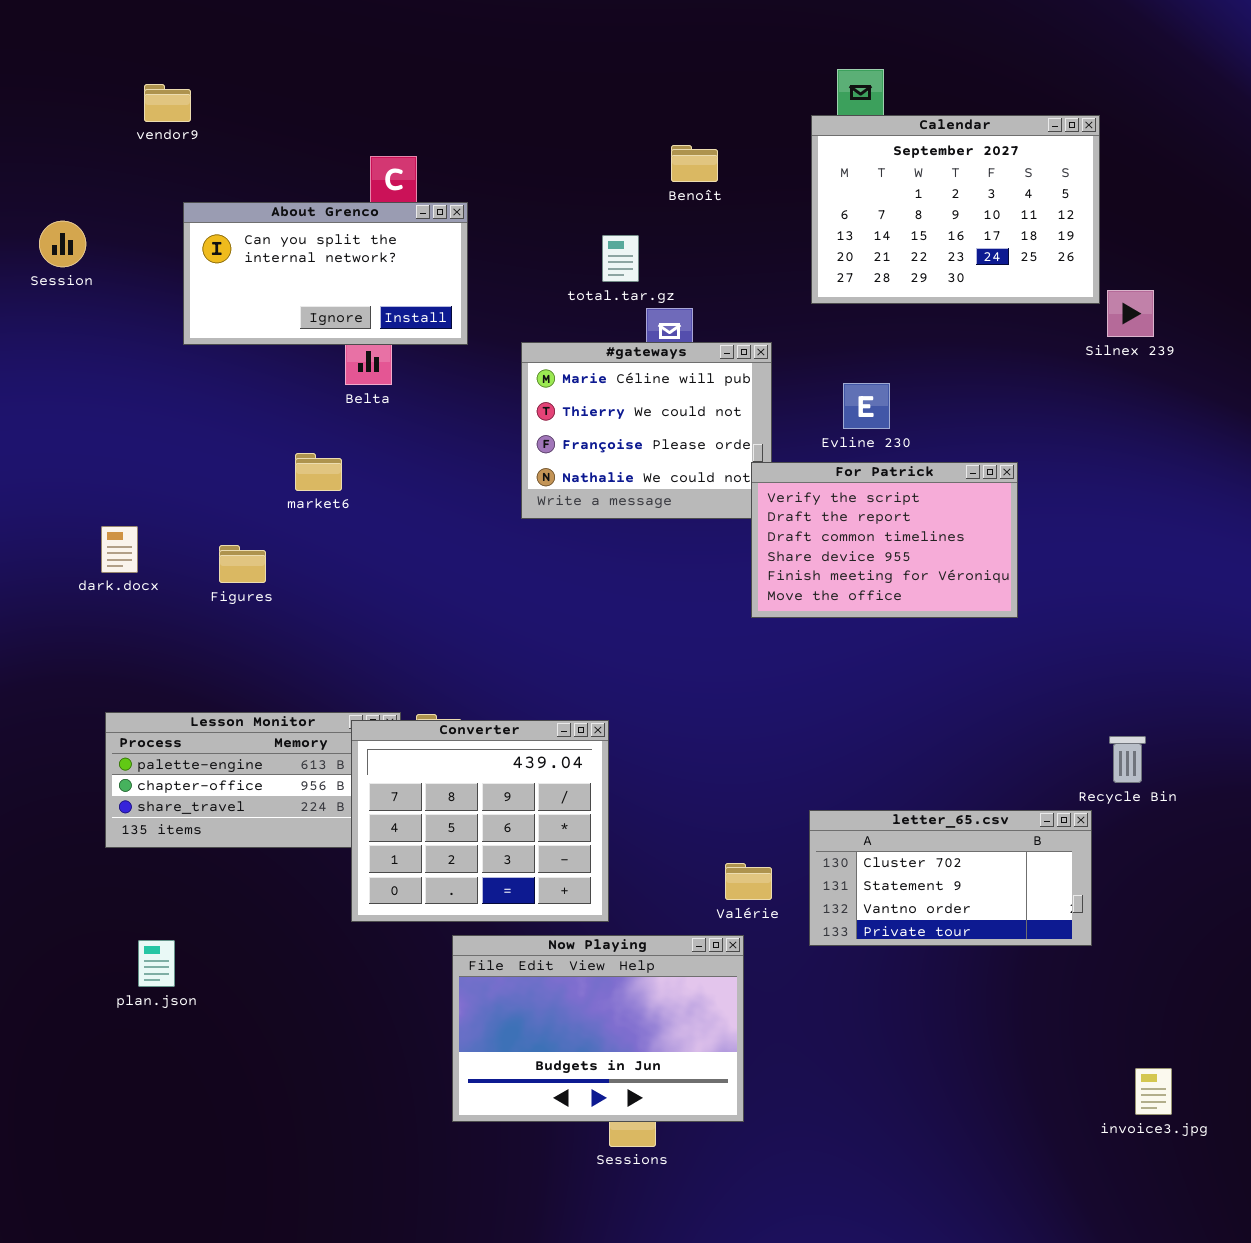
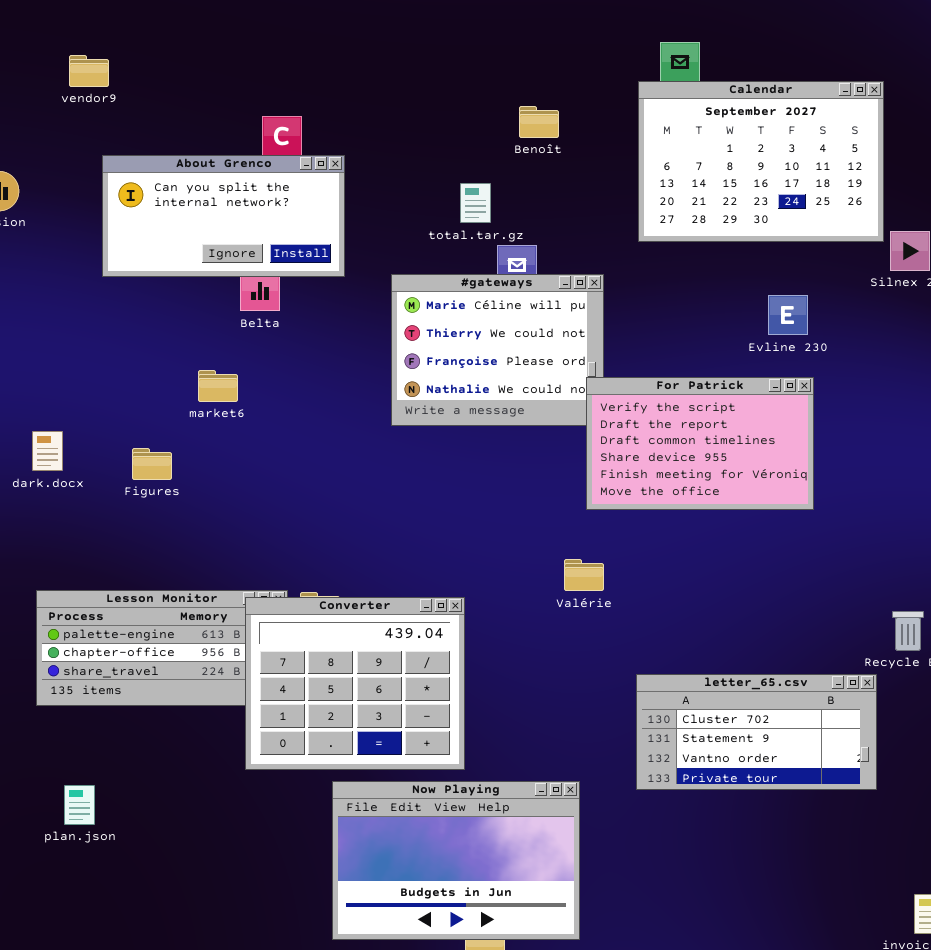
Evline 230: [843,383,890,429] -> [768,295,808,335], moved
Valérie: [725,863,772,900] -> [564,559,604,591], moved

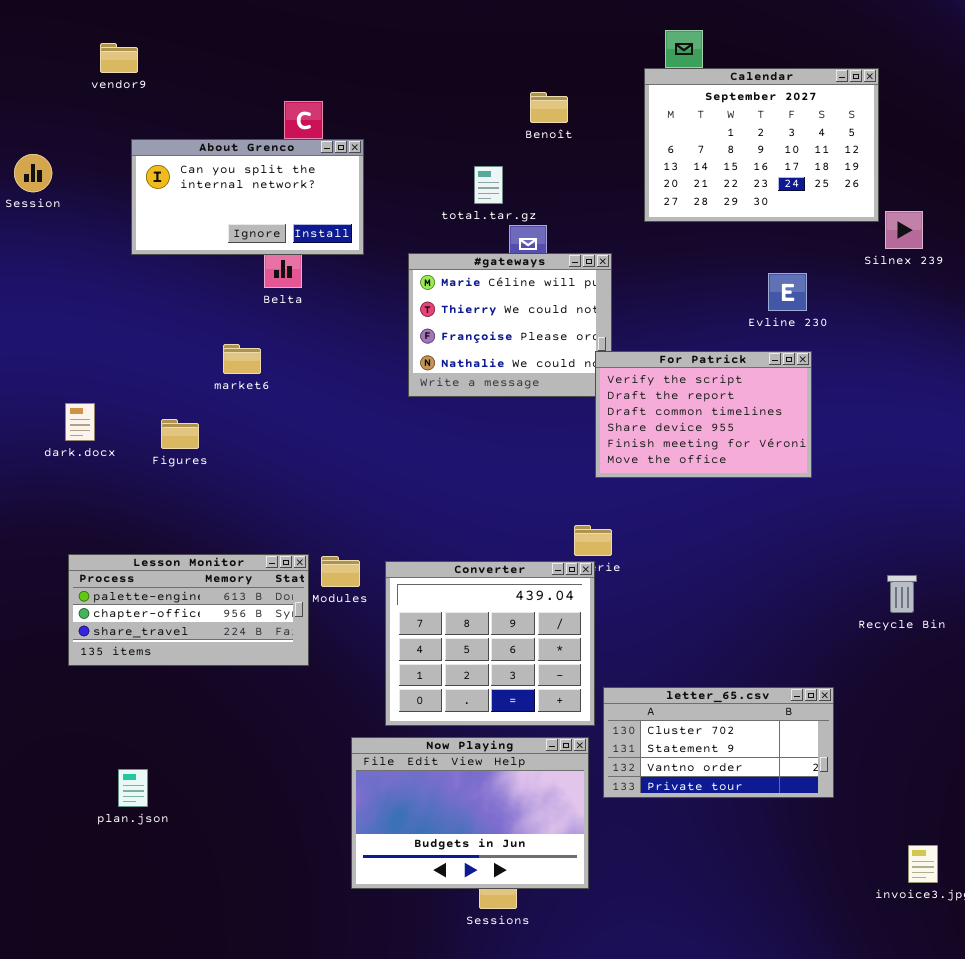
Converter: [245,597,465,770] -> [385,561,595,726], moved
letter_65.csv: [636,674,877,790] -> [603,687,834,798], moved
plan.json: [64,785,95,825] -> [118,769,148,807], moved

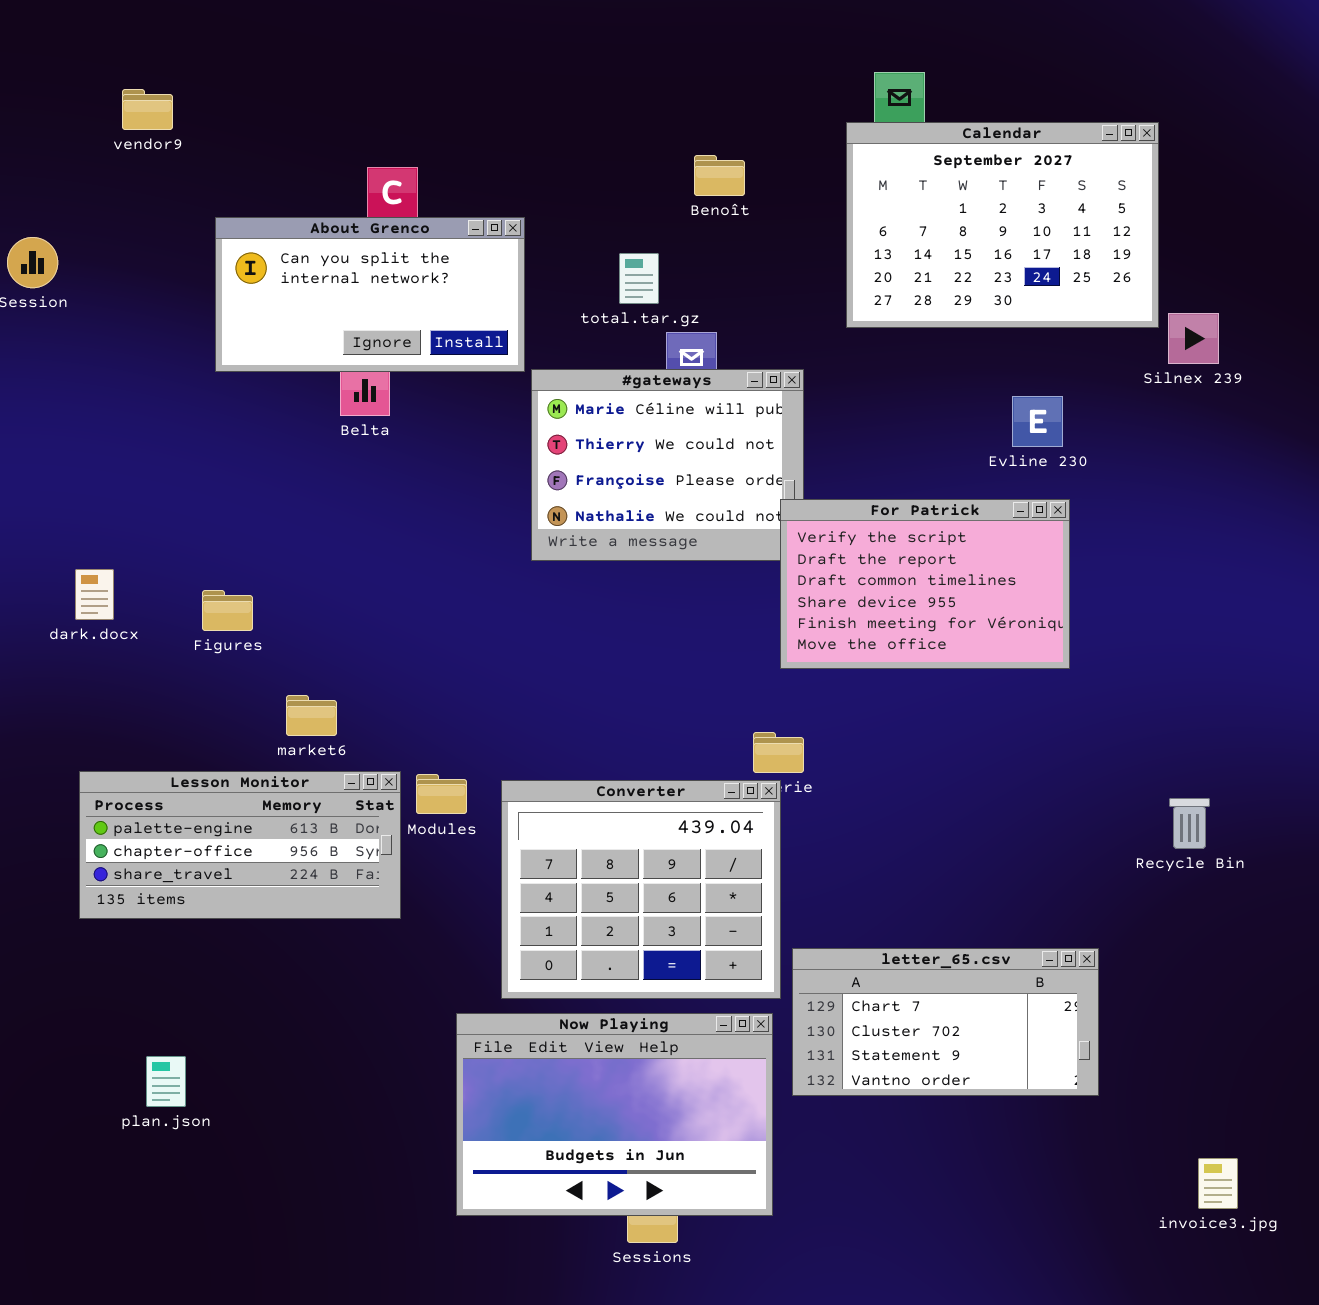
About Grenco: [131,139,364,255] -> [215,217,525,372], moved
market6: [223,344,261,374] -> [286,695,337,736], moved
letter_65.csv: [603,687,834,798] -> [792,948,1099,1096], scrolled up 1 row

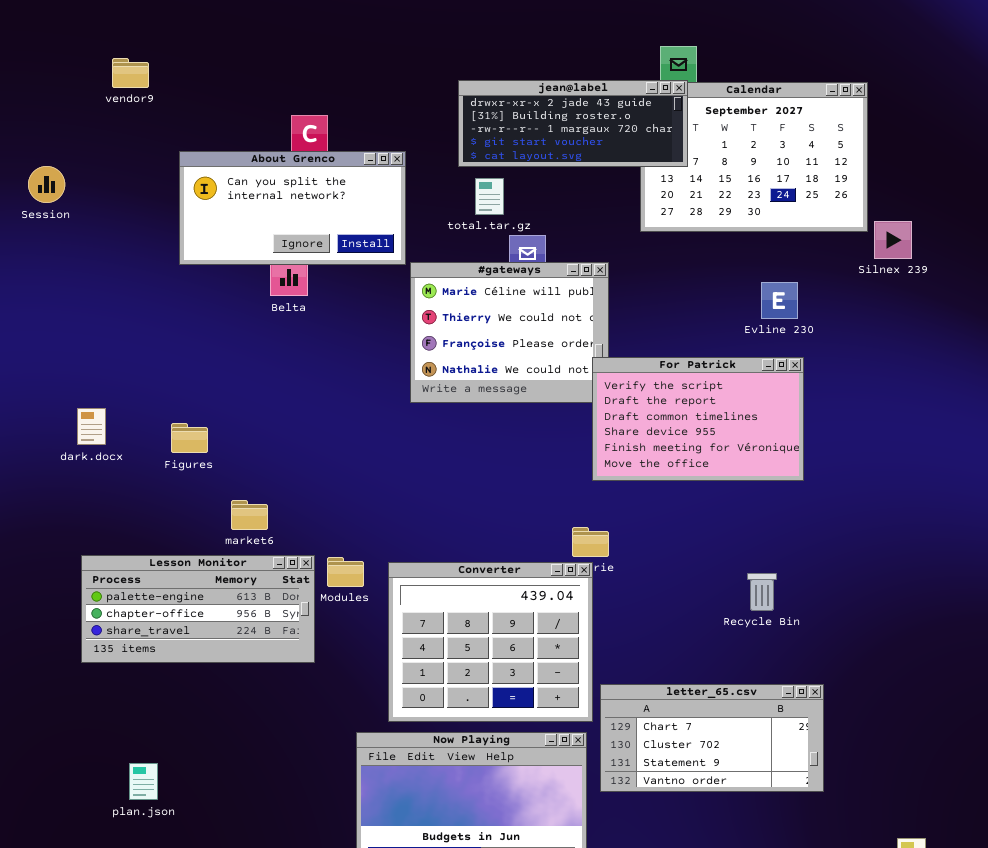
jean@label: none -> [458,80,688,167], opened
Recycle Bin: [1169,798,1210,849] -> [747,573,777,611], moved

